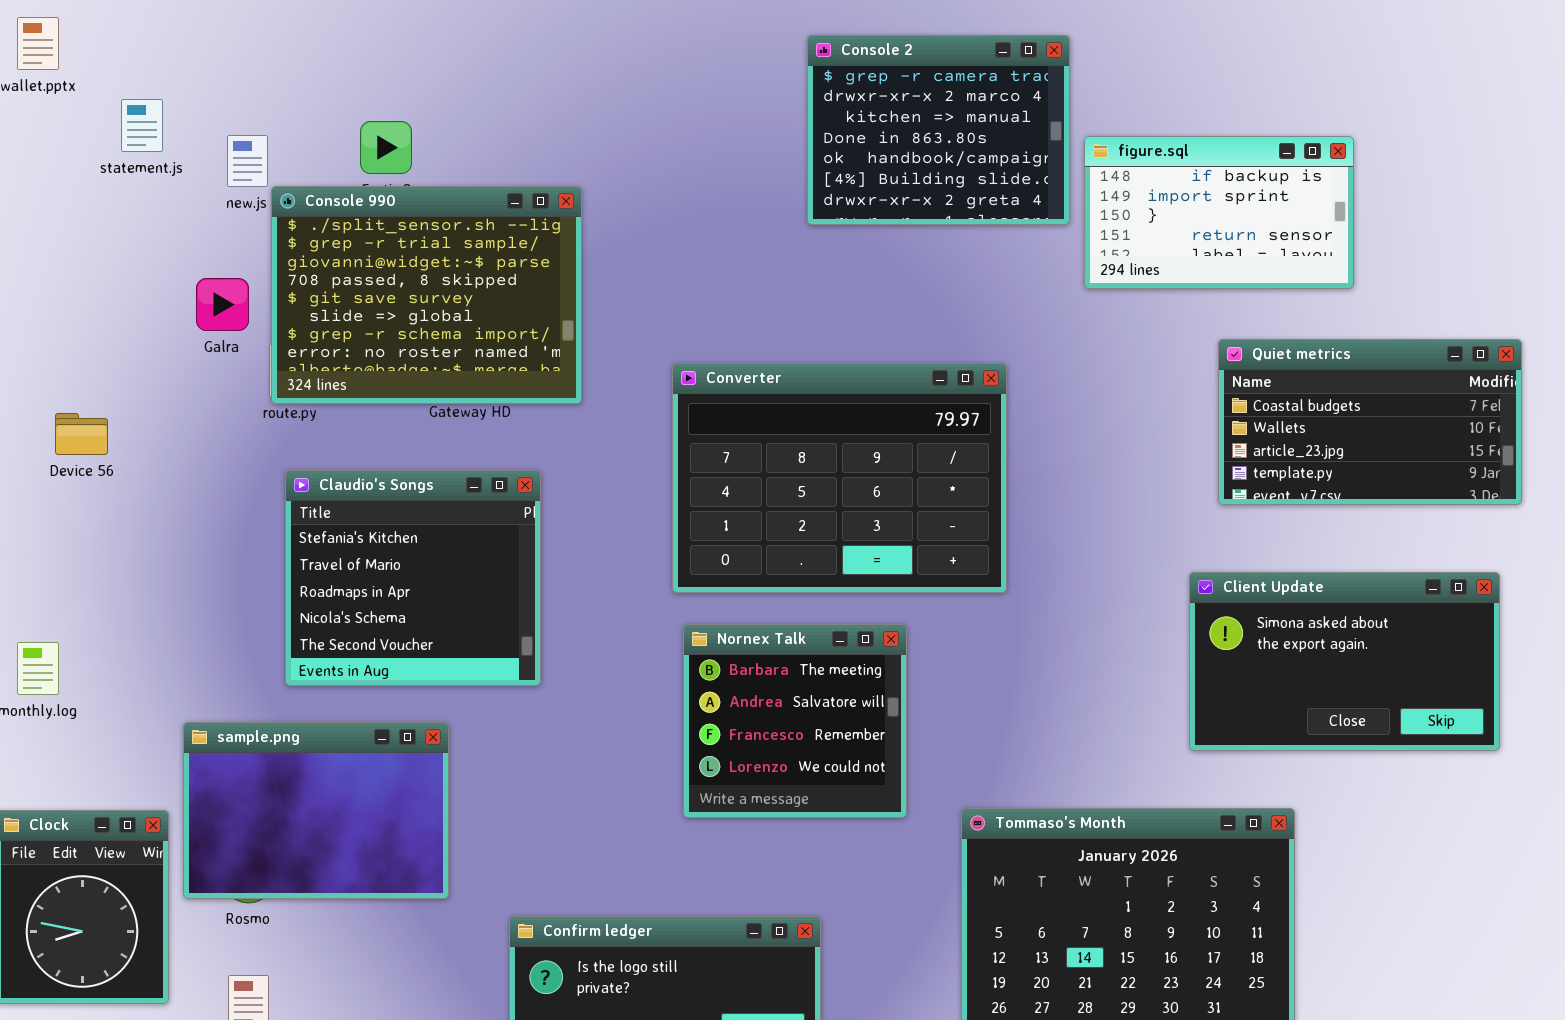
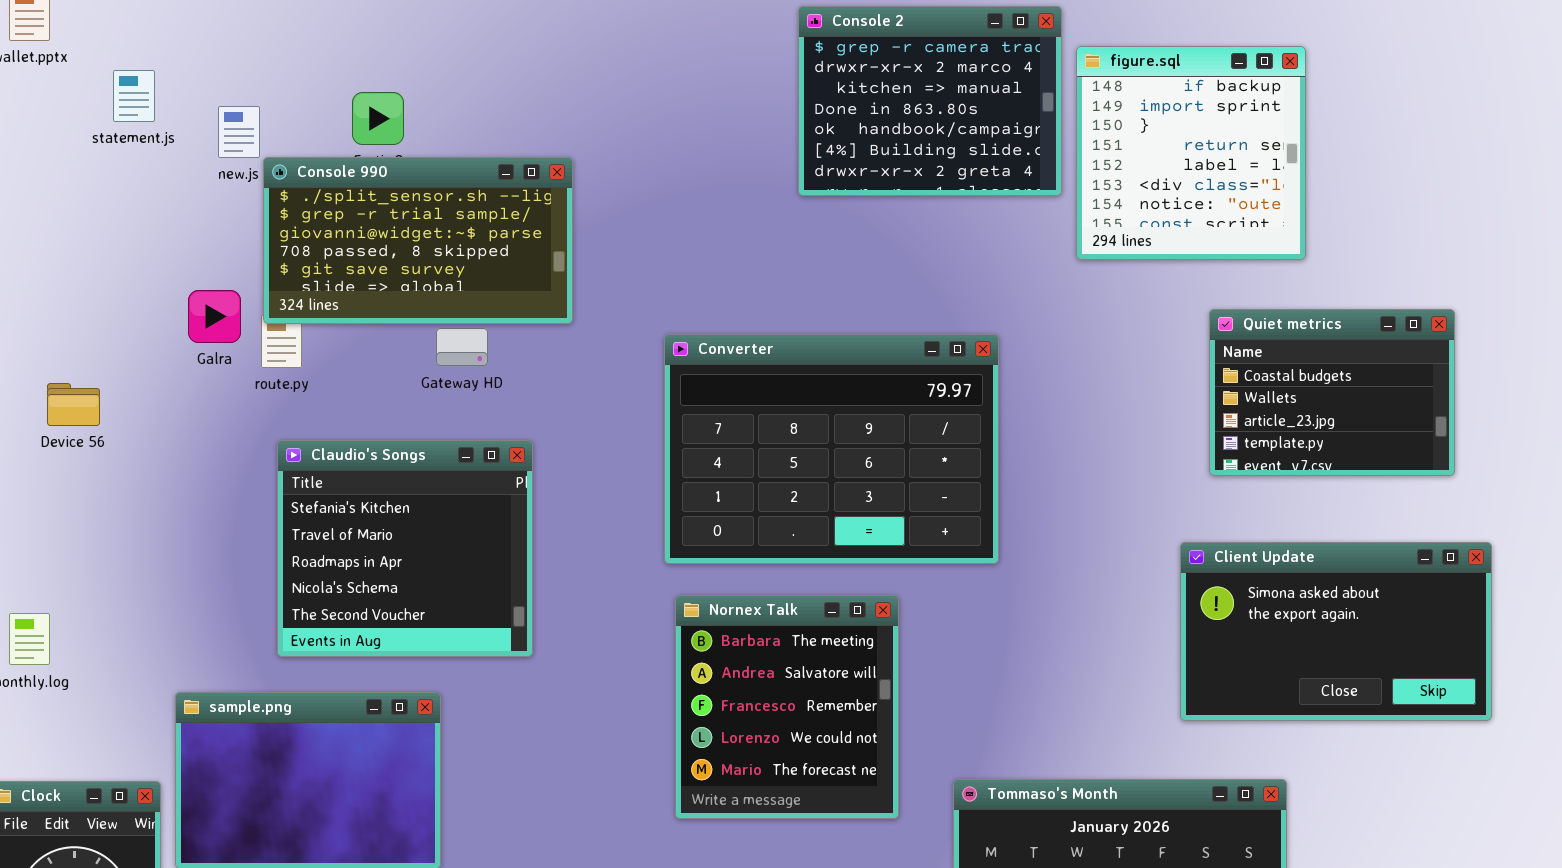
figure.sql: [1084,136,1354,289] -> [1076,46,1306,260], resized
Console 990: [271,186,582,404] -> [263,157,573,324], resized
Galra: [196,278,249,331] -> [188,290,241,343], moved
Quiet metrics: [1218,339,1522,505] -> [1209,309,1455,476], resized
Nornex Talk: [683,624,907,818] -> [675,595,899,819], resized

